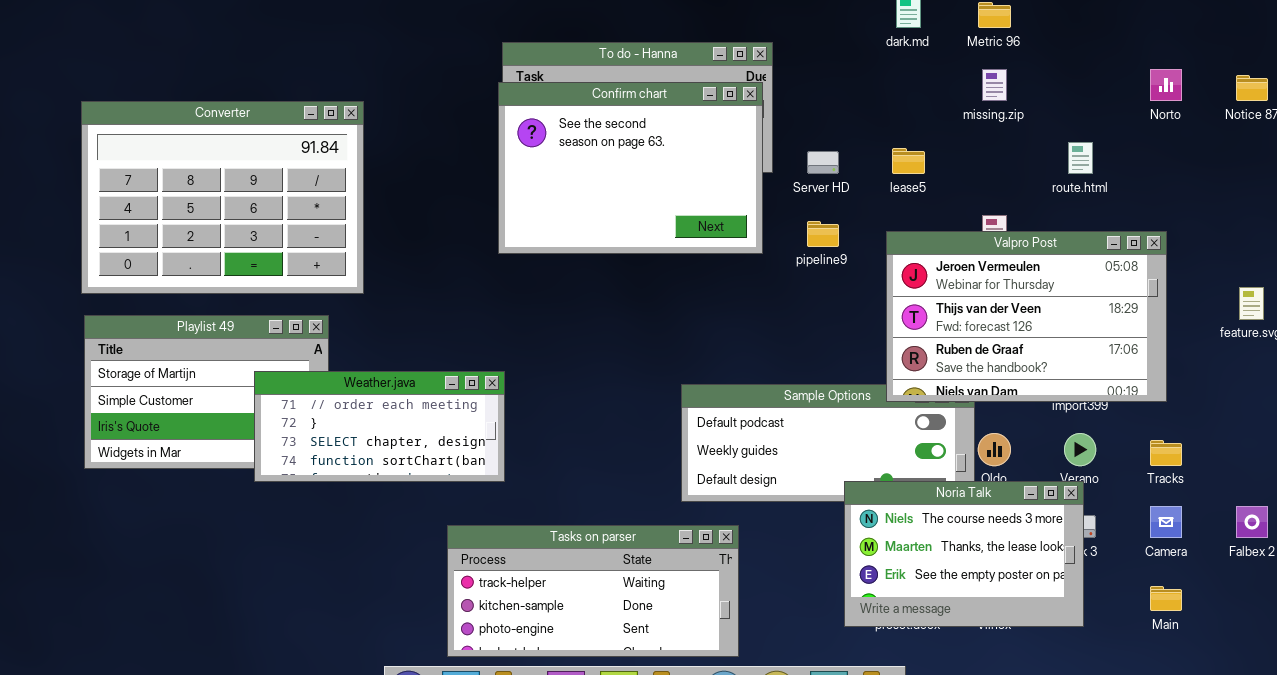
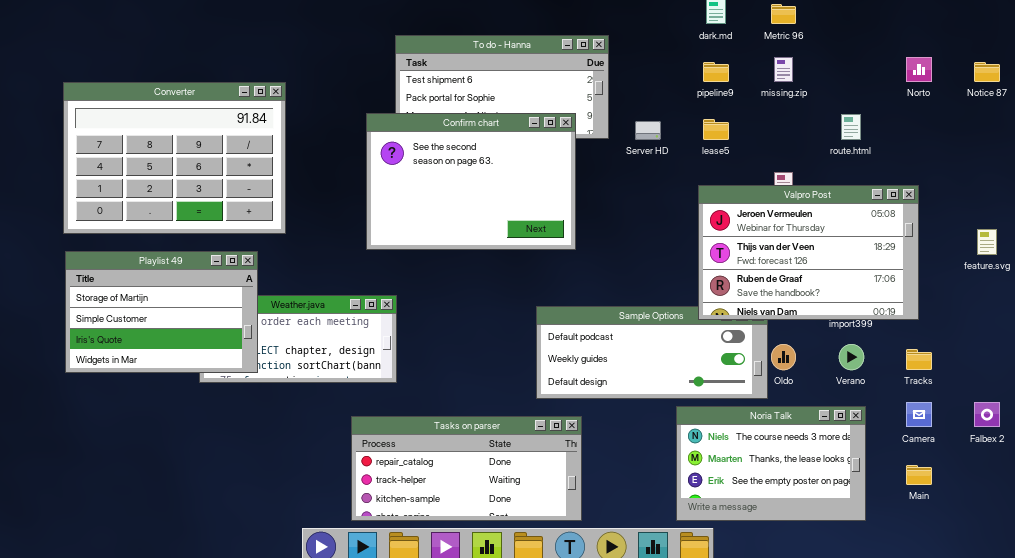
Confirm chart: [498,82,763,254] -> [366,113,576,250], moved
pipeline9: [807,221,839,247] -> [703,62,729,82], moved
Playlist 49: [84,315,329,469] -> [65,251,258,373], raised
Noria Talk: [844,481,1084,627] -> [676,406,866,521], moved
Tasks on parser: [447,525,739,657] -> [351,416,582,521], scrolled up 1 row

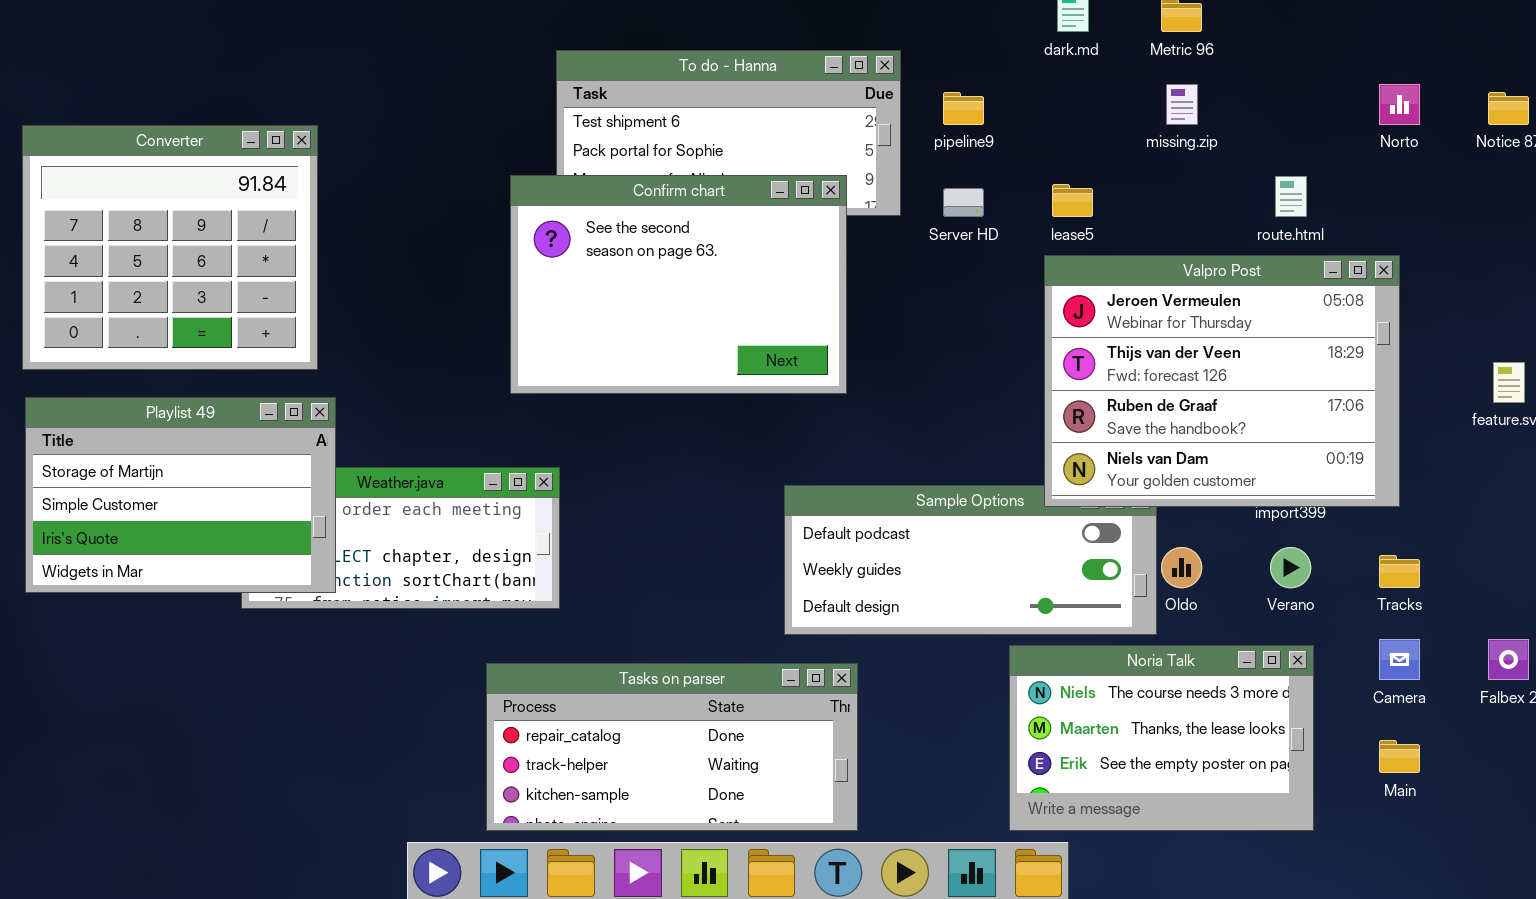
pipeline9: [703,62,729,82] -> [943,92,984,125], moved
Converter: [63,82,286,234] -> [22,125,318,370], resized
Valpro Post: [698,185,919,320] -> [1044,255,1400,507], resized

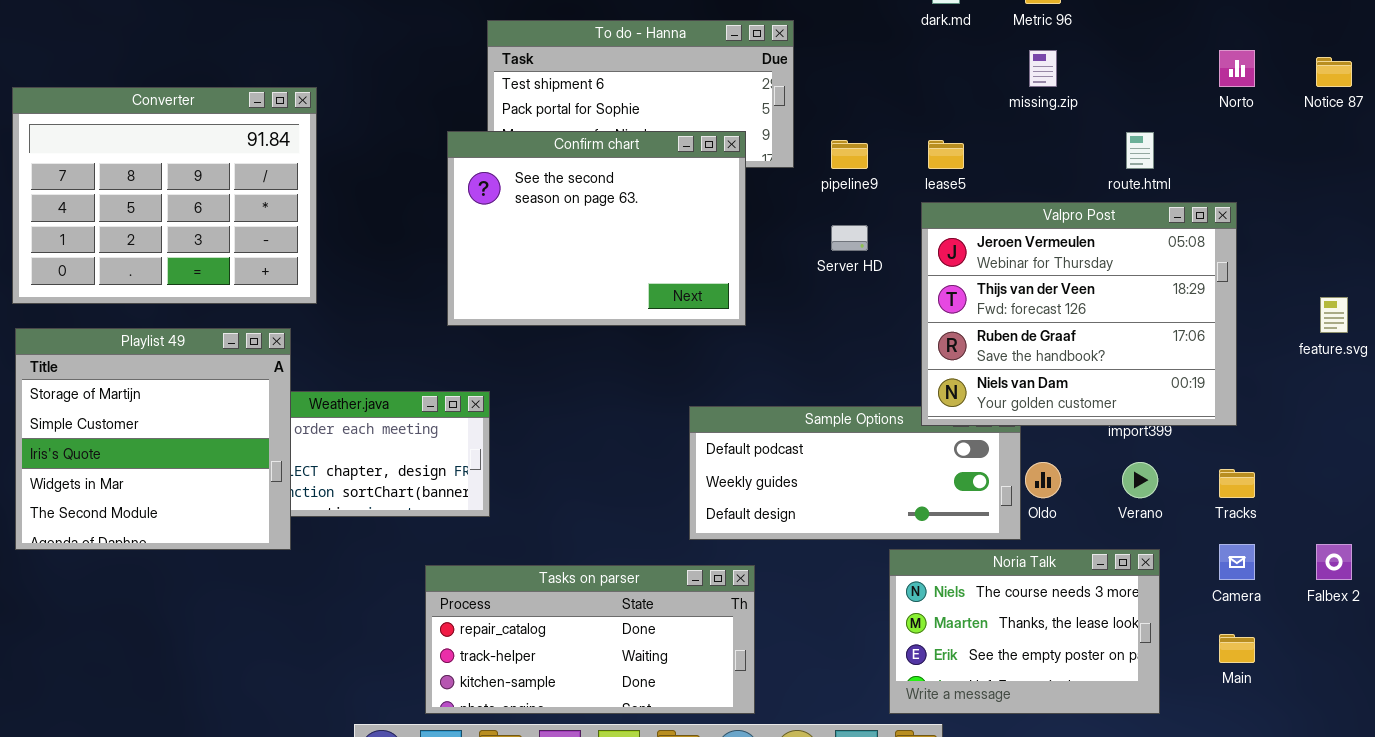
pipeline9: [943,92,984,125] -> [831,140,868,169], moved
Converter: [22,125,318,370] -> [12,87,317,304], resized
Server HD: [943,188,984,217] -> [831,225,868,251], moved
Playlist 49: [25,397,336,593] -> [15,328,291,550], resized

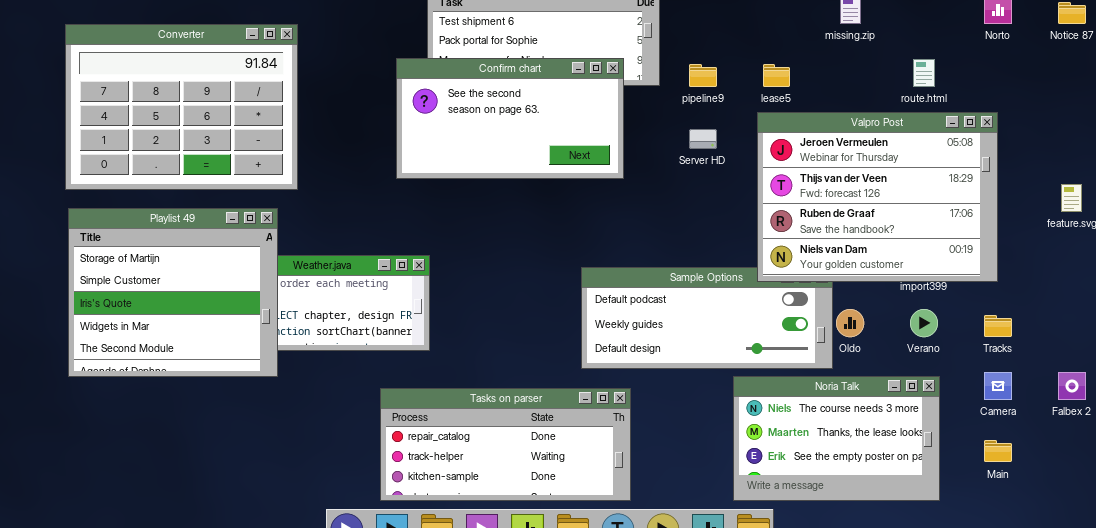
Confirm chart: [447,131,746,326] -> [396,58,624,179], resized

